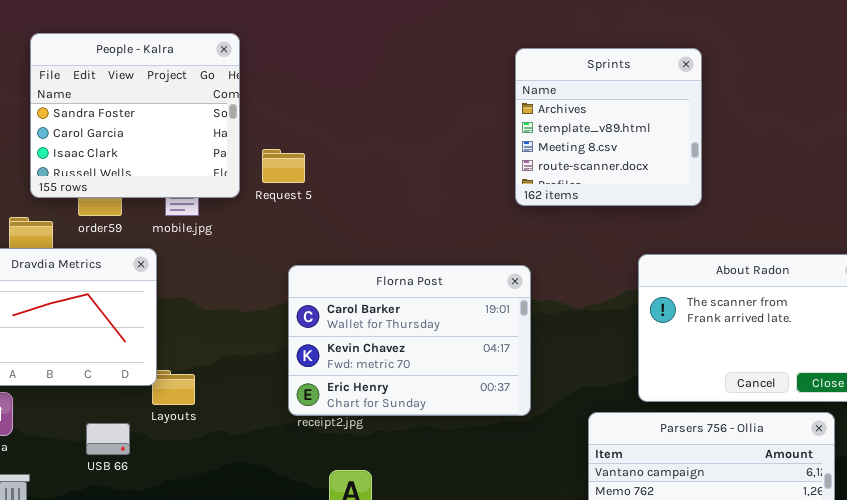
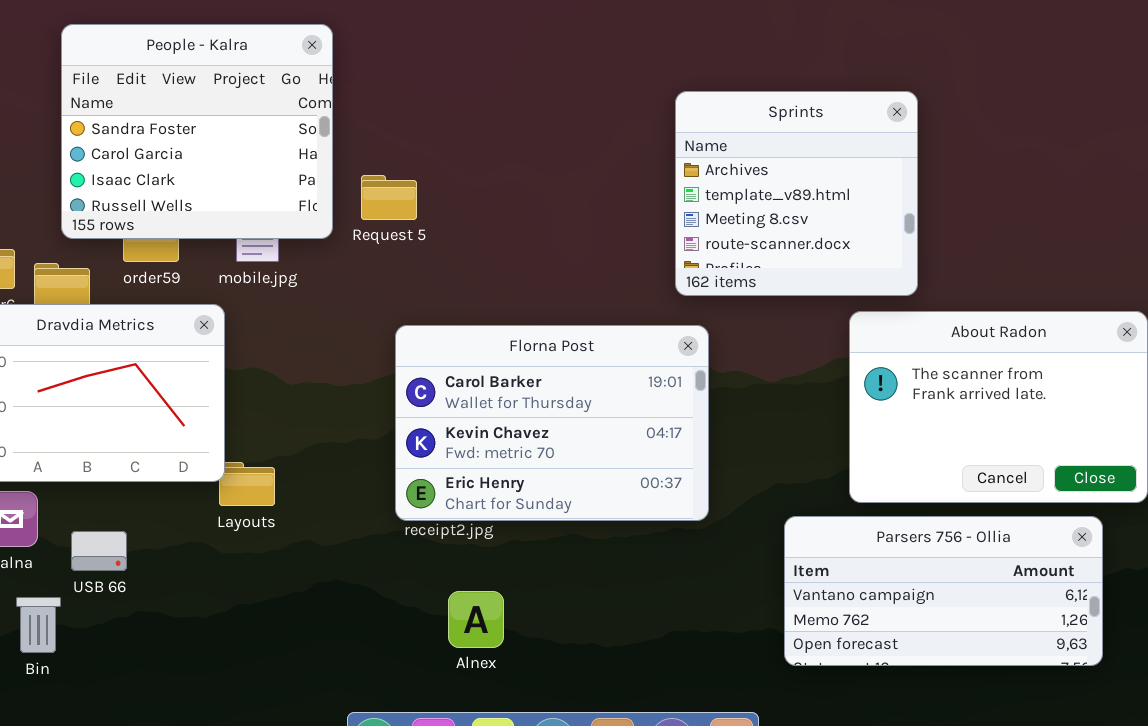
Sprints: [515,48,702,206] -> [675,91,918,296], moved
USB 66: [86,423,130,455] -> [71,531,127,571], moved

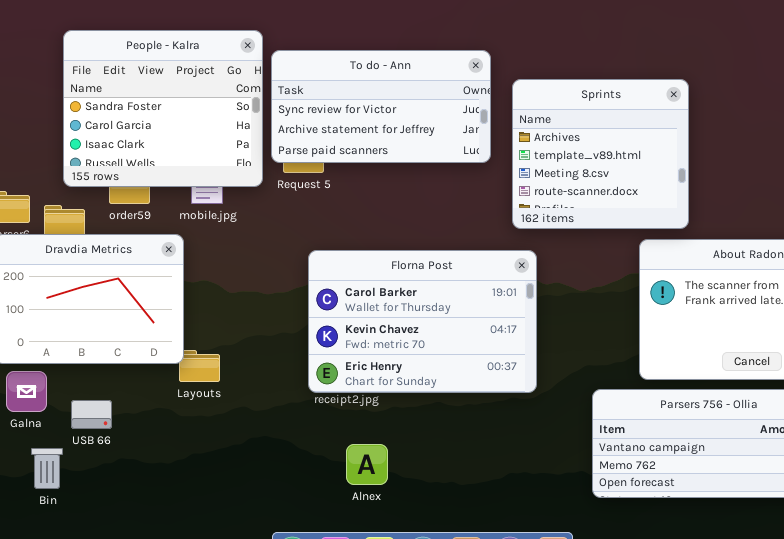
To do - Ann: none -> [271,50,491,163], opened

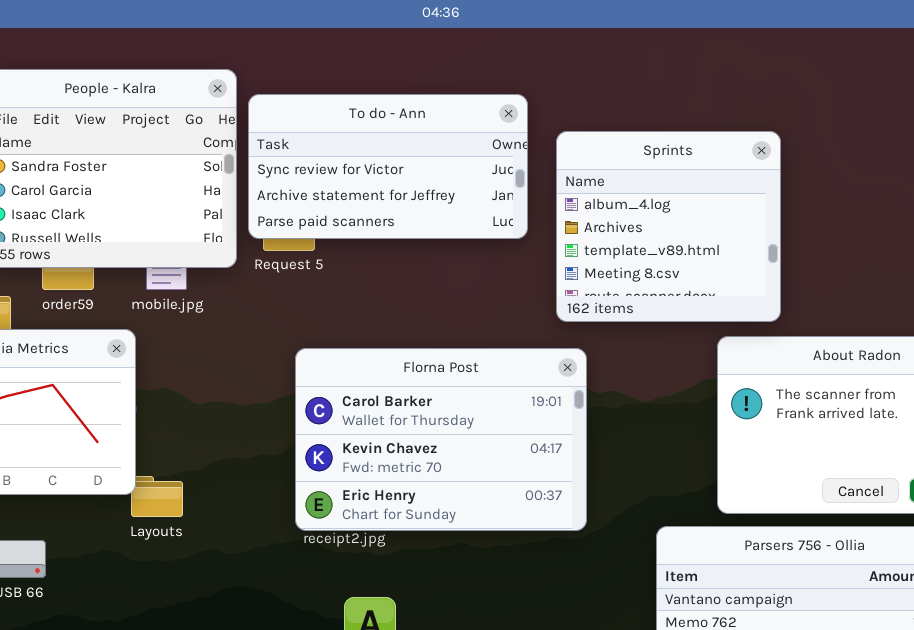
Sprints: [512,79,689,229] -> [556,131,781,322], scrolled up 1 row

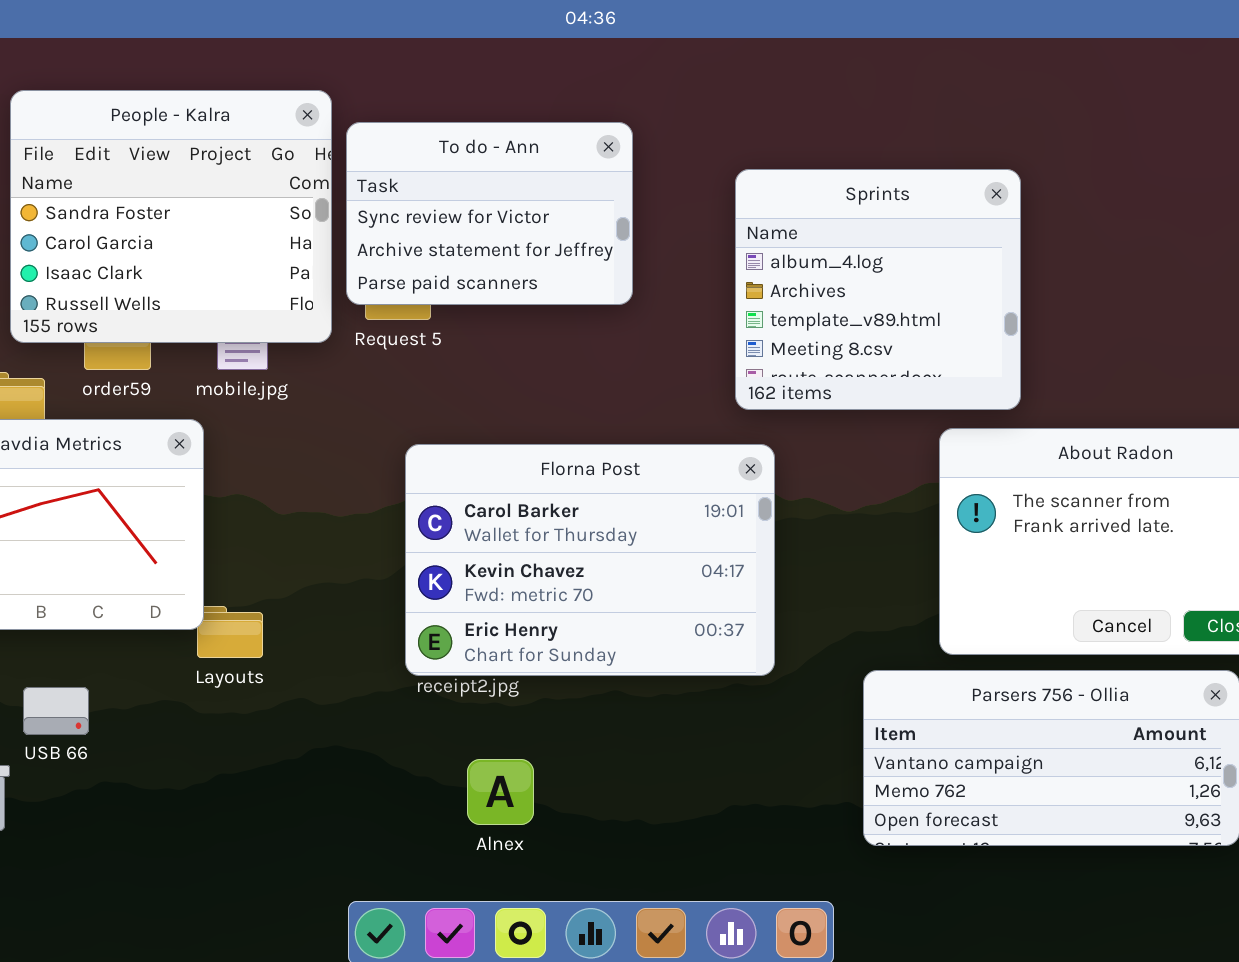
To do - Ann: [248,94,528,239] -> [346,122,633,305], resized

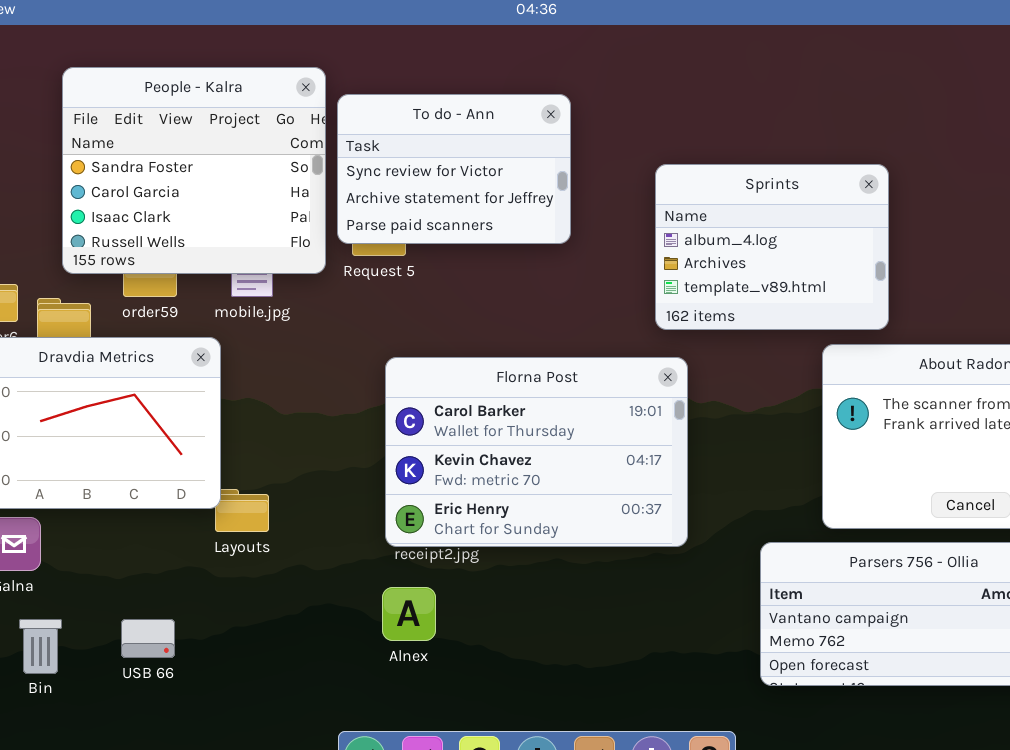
Sprints: [735,169,1021,410] -> [655,164,889,330], resized
USB 66: [23,687,89,735] -> [121,619,175,658], moved
Alnex: [467,759,534,825] -> [382,587,436,641], moved

